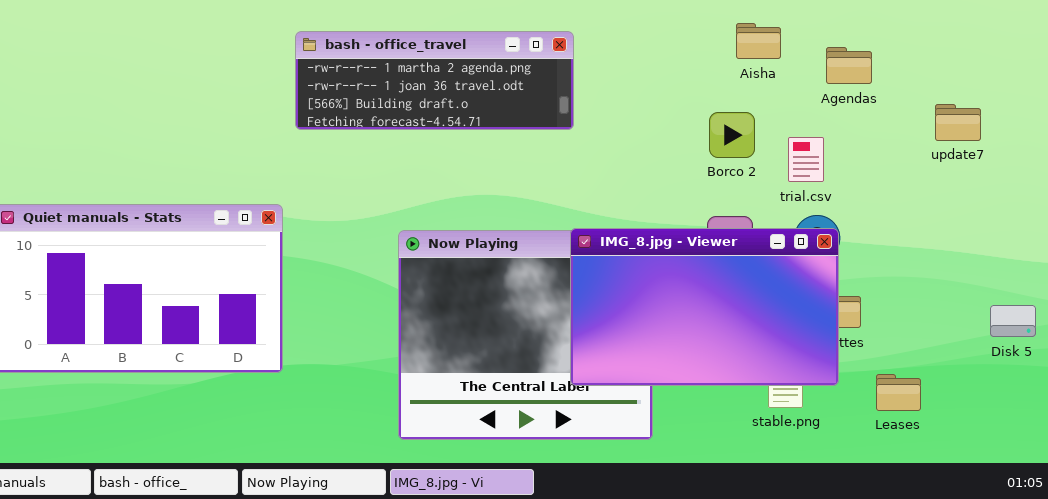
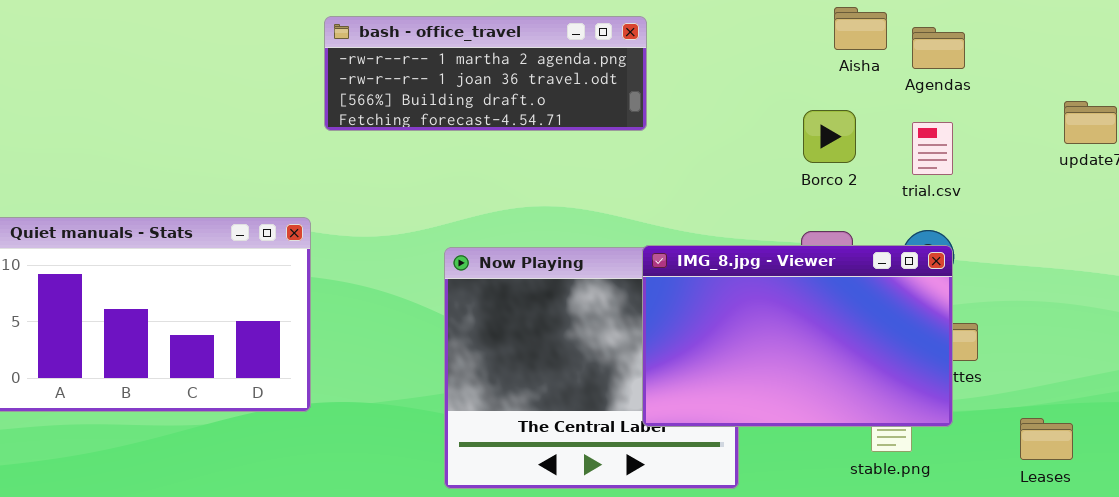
Agendas: [826,47,872,84] -> [912,27,965,69], moved
trial.csv: [788,137,824,182] -> [912,122,953,175], moved
Leases: [876,374,921,411] -> [1020,418,1073,460], moved

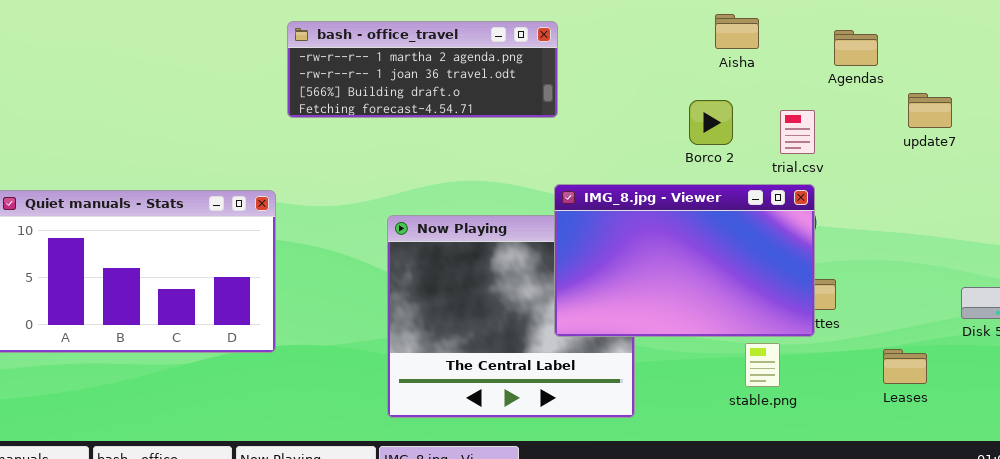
Agendas: [912,27,965,69] -> [834,30,878,66], moved
IMG_8.jpg - Viewer: [642,245,953,427] -> [554,184,815,337], moved
Leases: [1020,418,1073,460] -> [883,349,927,384], moved

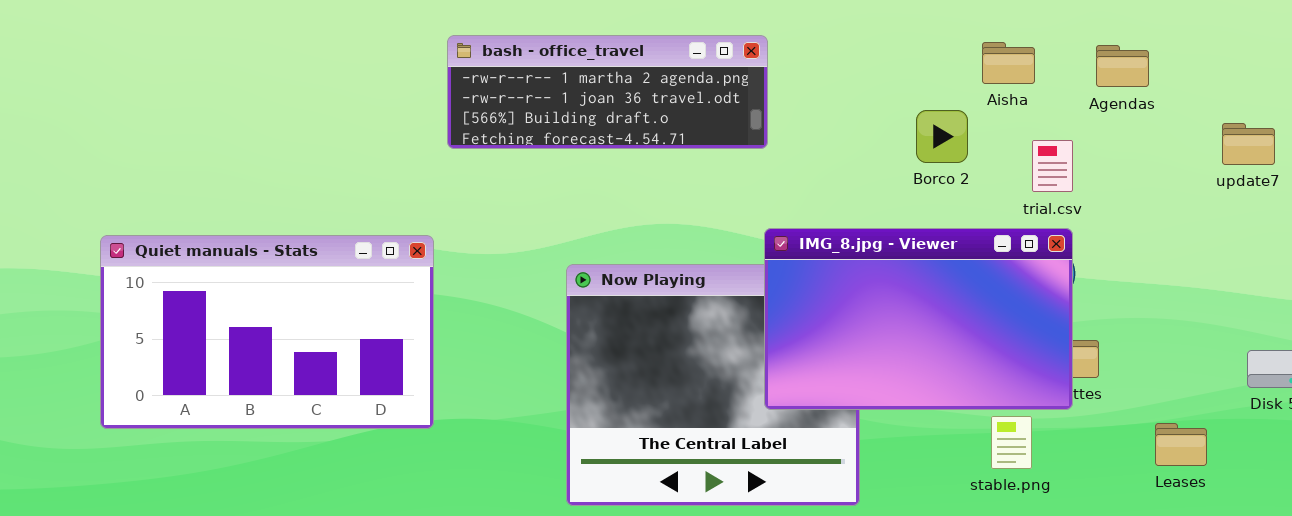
Aisha: [715,14,759,49] -> [982,42,1035,84], moved
update7: [908,93,952,128] -> [1222,123,1275,165], moved
Borco 2: [689,100,733,145] -> [916,110,968,163], moved

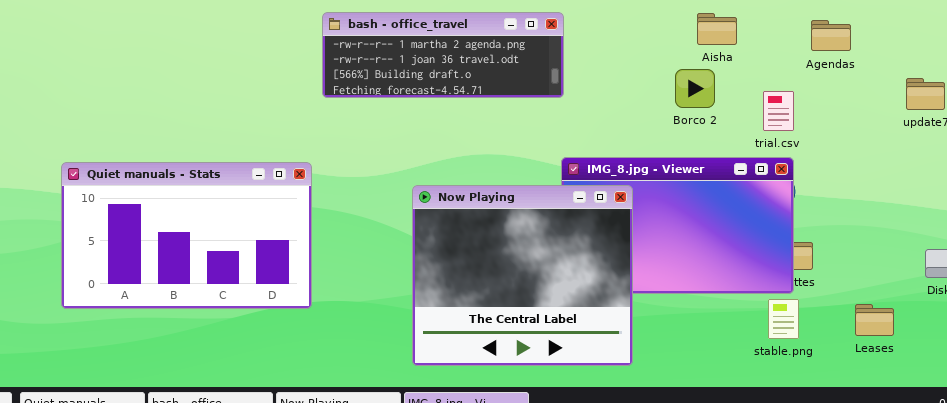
Aisha: [982,42,1035,84] -> [697,13,737,45], moved
Now Playing: [566,264,860,506] -> [412,185,633,366], raised
stable.png: [991,416,1032,469] -> [768,299,799,339], moved

